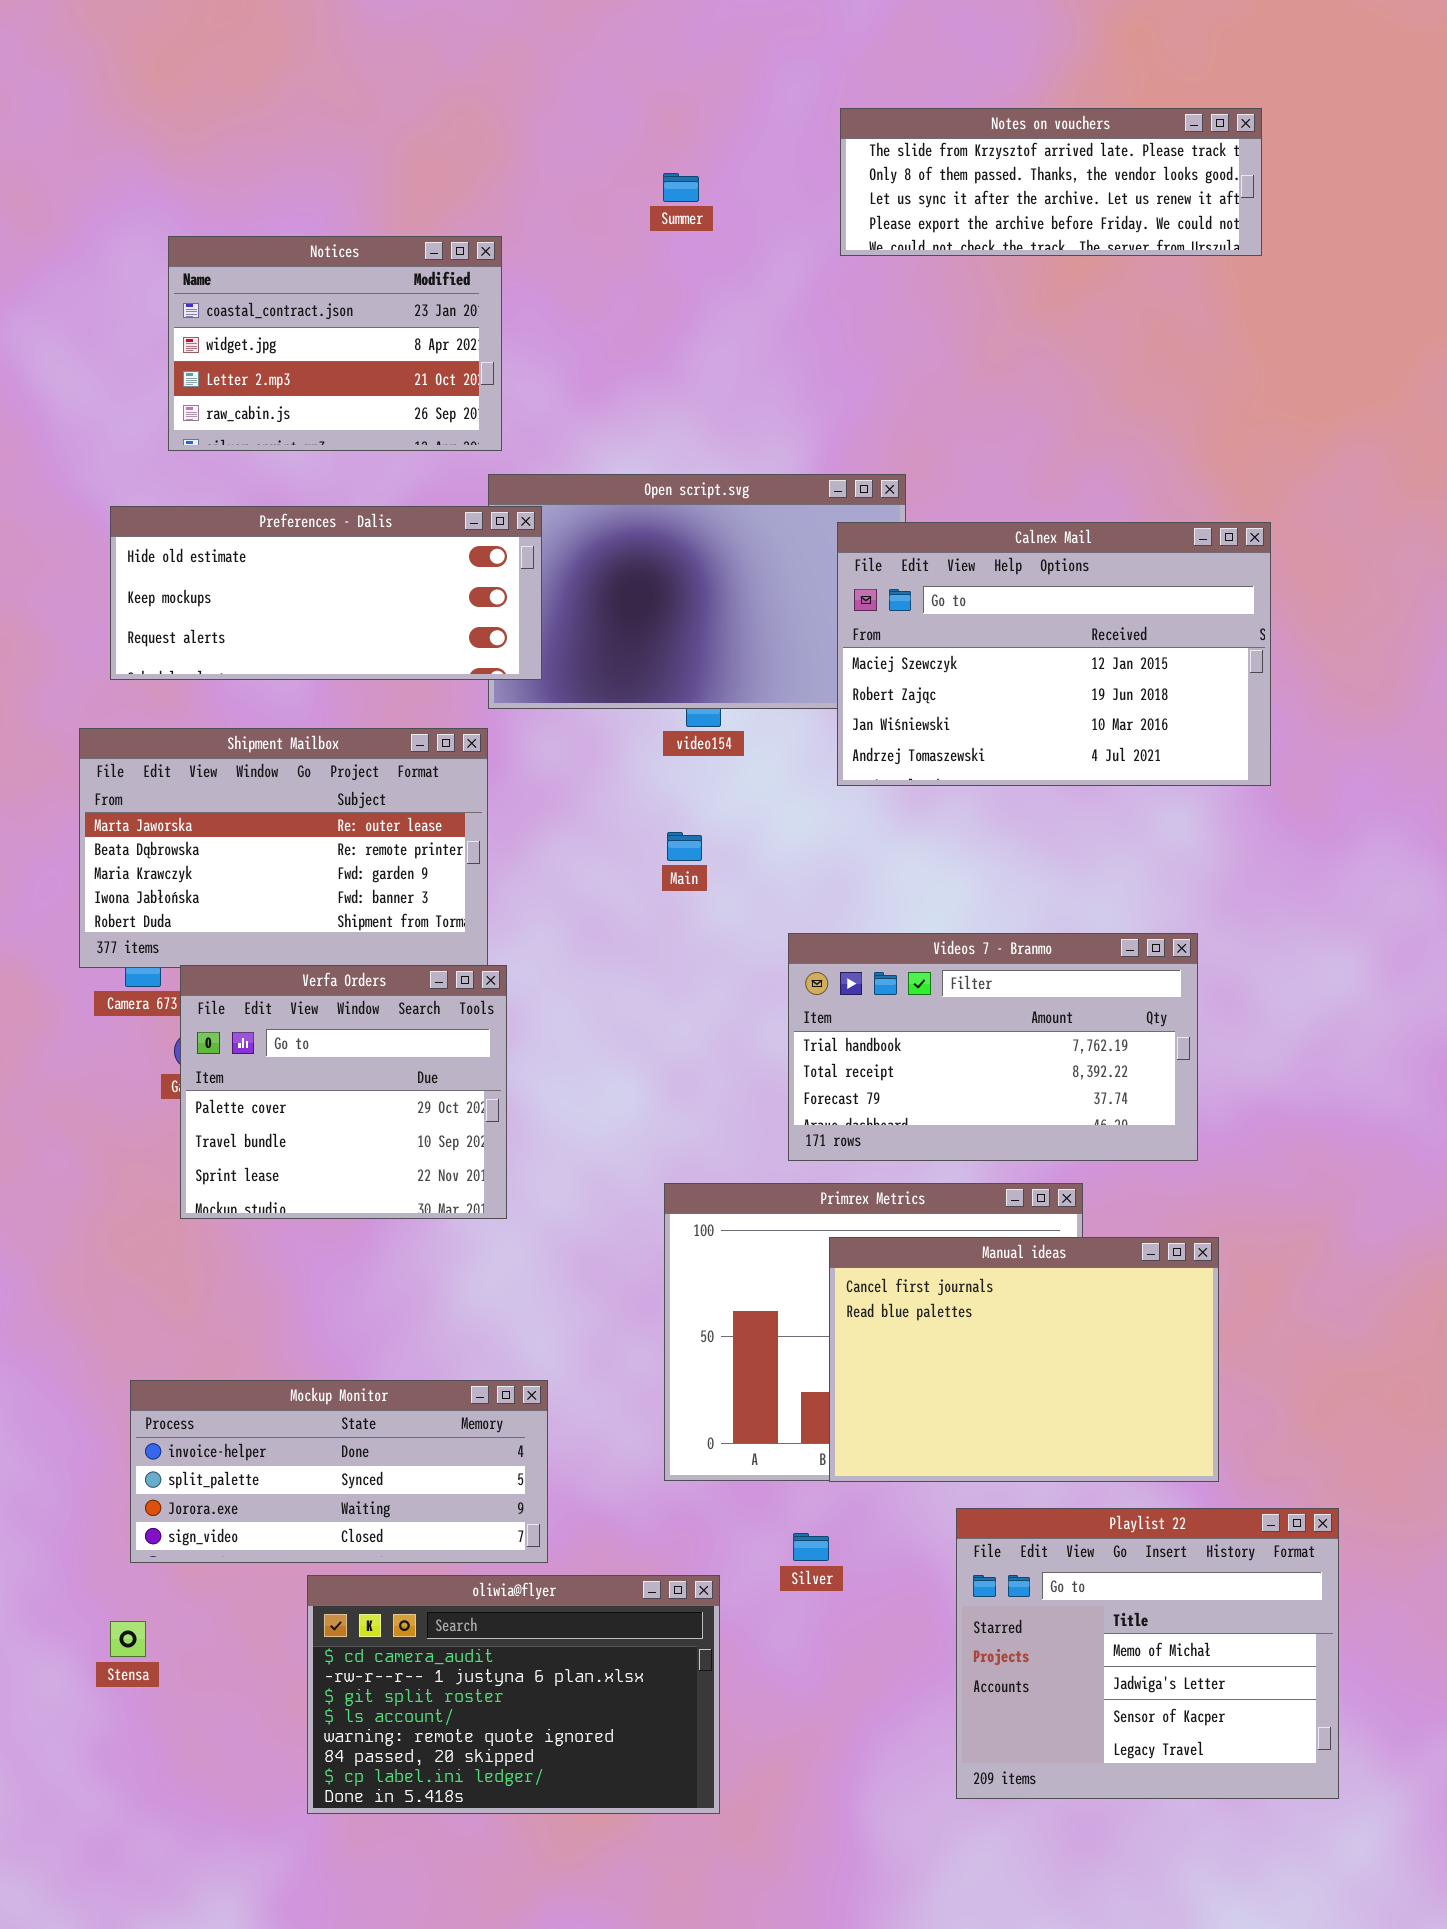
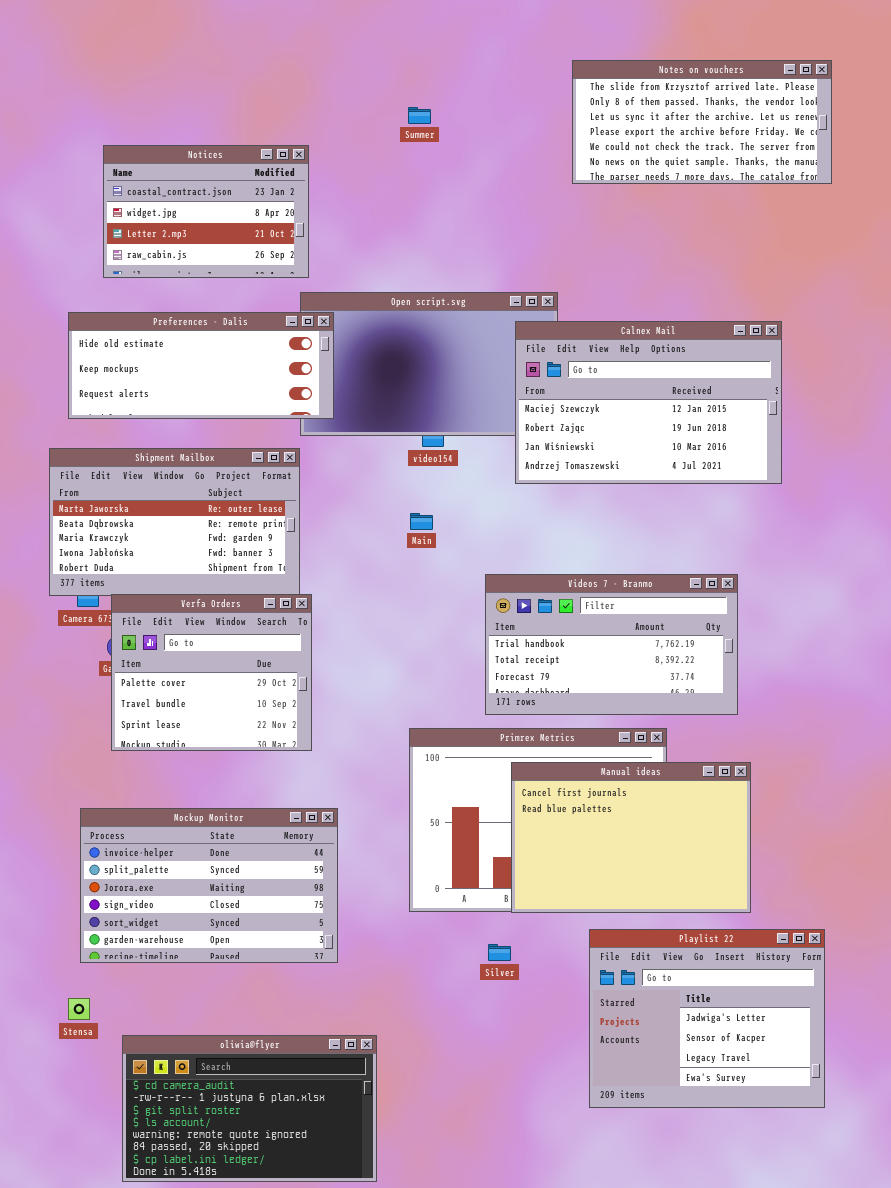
Notes on vouchers: [840,108,1262,256] -> [572,60,832,184], moved, resized
Mockup Monitor: [130,1380,548,1563] -> [80,808,338,963], resized
Playlist 22: [956,1508,1339,1799] -> [589,929,825,1108], scrolled down 1 row
oliwia@flyer: [307,1575,720,1814] -> [122,1035,377,1182], moved

